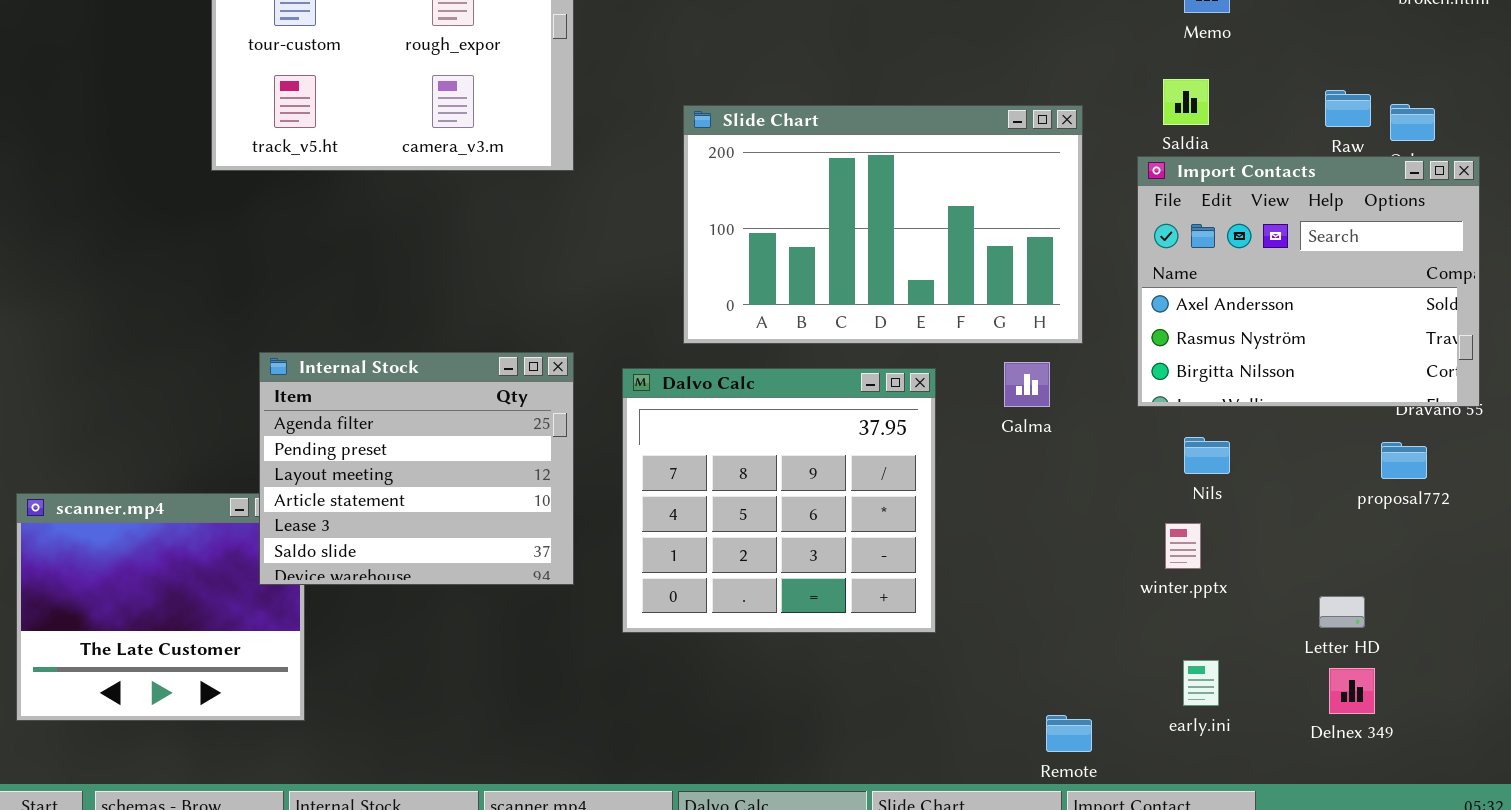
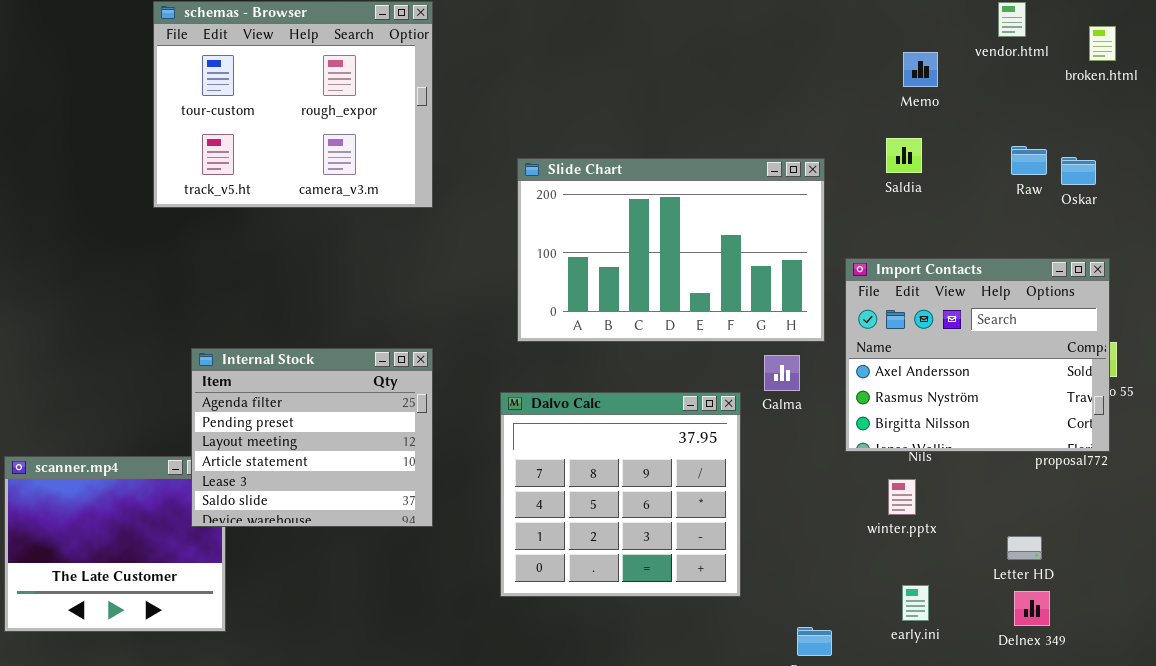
Import Contacts: [1137,156,1480,407] -> [845,258,1110,452], moved
Dalvo Calc: [622,368,936,633] -> [500,392,741,597], moved

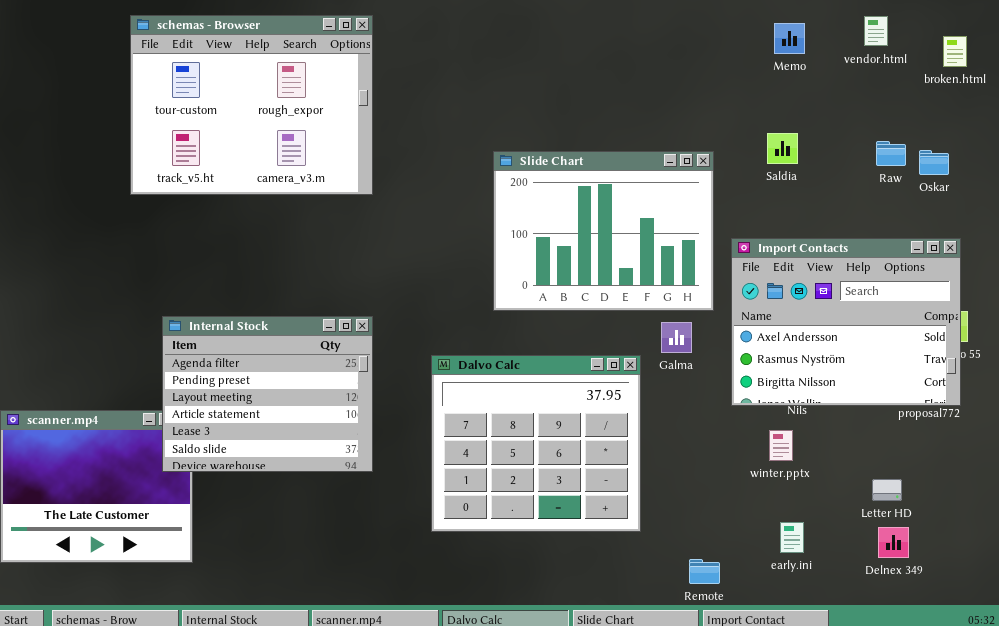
Memo: [903,52,938,87] -> [774,23,805,54], moved
Slide Chart: [517,158,825,342] -> [493,151,714,311], resized

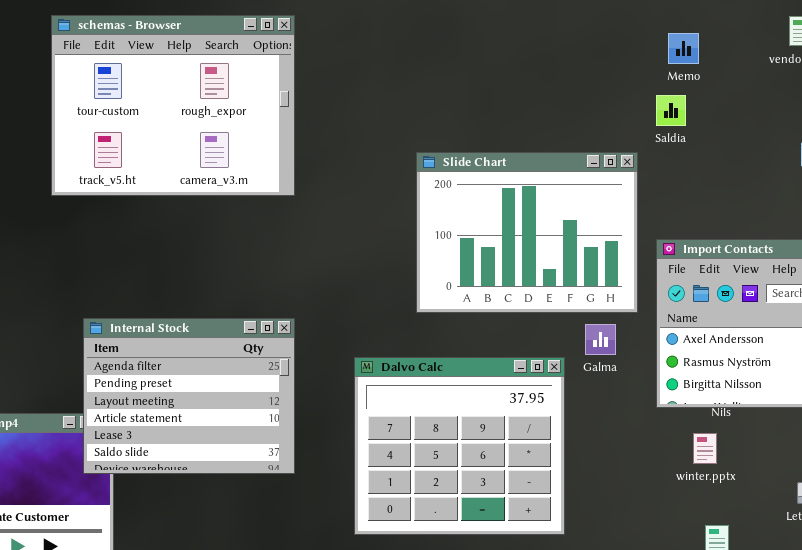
Memo: [774,23,805,54] -> [668,33,699,64], moved
Saldia: [767,133,798,164] -> [656,95,686,126], moved

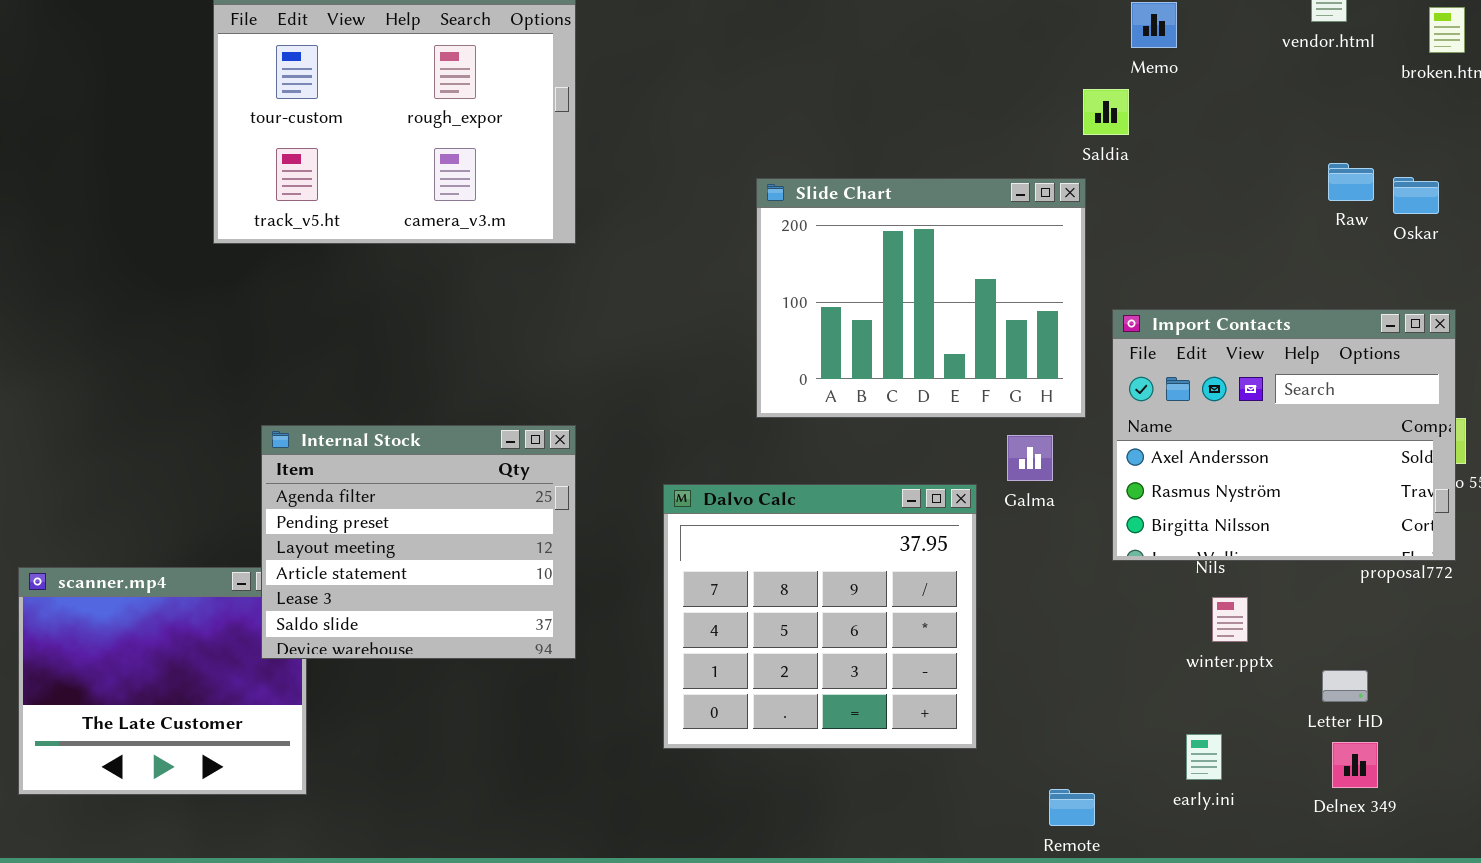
Saldia: [656,95,686,126] -> [1083,89,1129,135], moved
winter.pptx: [693,433,717,464] -> [1212,597,1248,642], moved

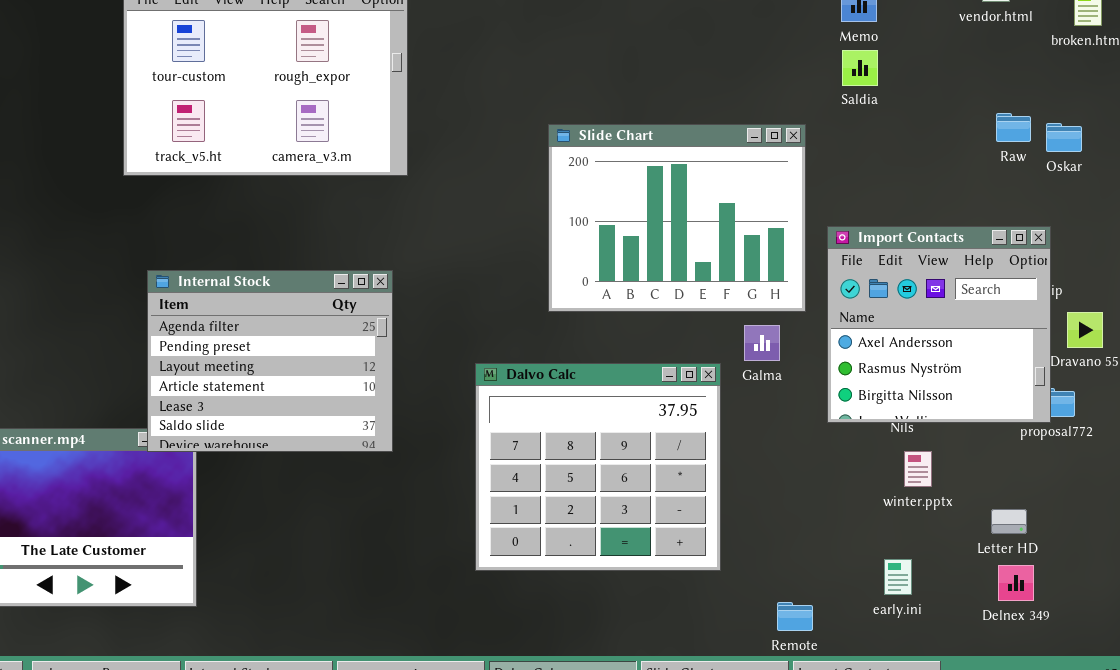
Saldia: [1083,89,1129,135] -> [842,50,878,86], moved
Import Contacts: [1112,309,1456,561] -> [827,226,1051,423], resized
Internal Stock: [261,425,576,659] -> [147,270,393,452], moved

